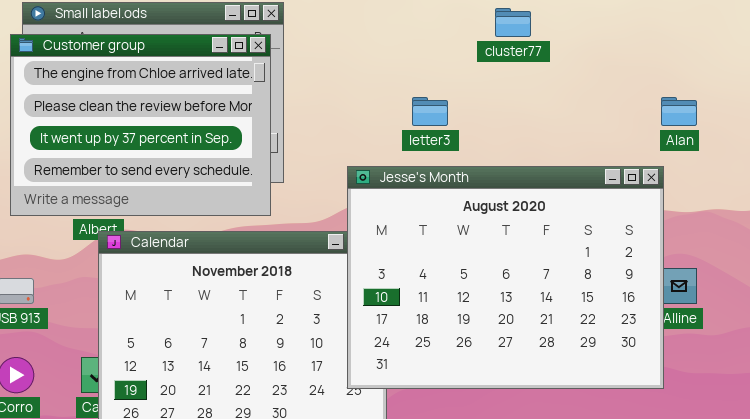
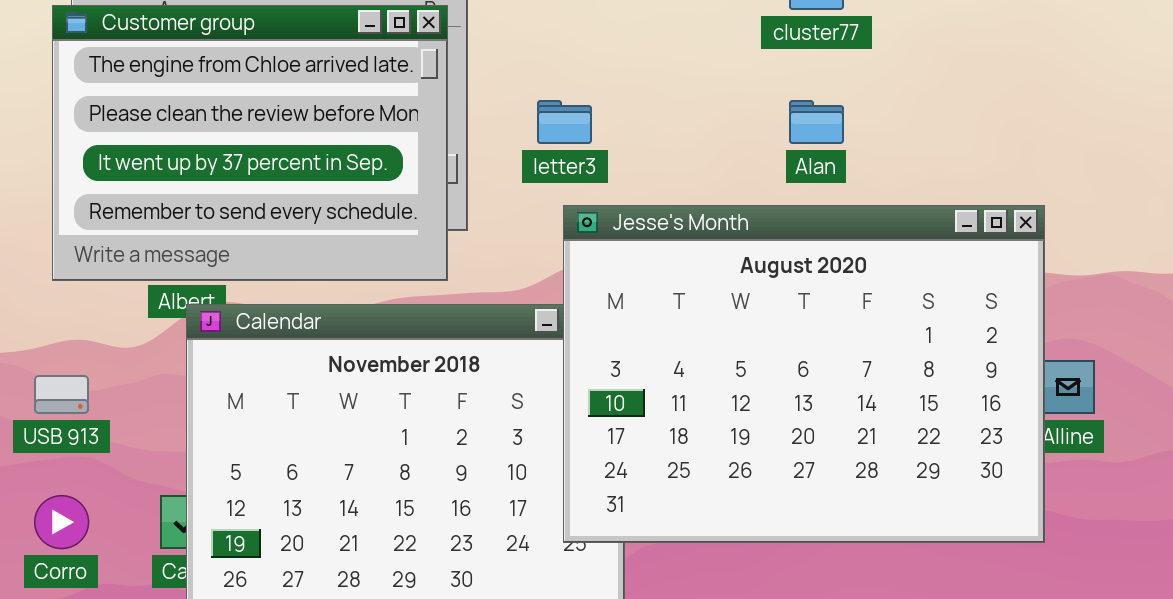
letter3: [412,97,448,126] -> [537,100,592,144], moved
Alan: [661,97,697,126] -> [789,100,844,144], moved

